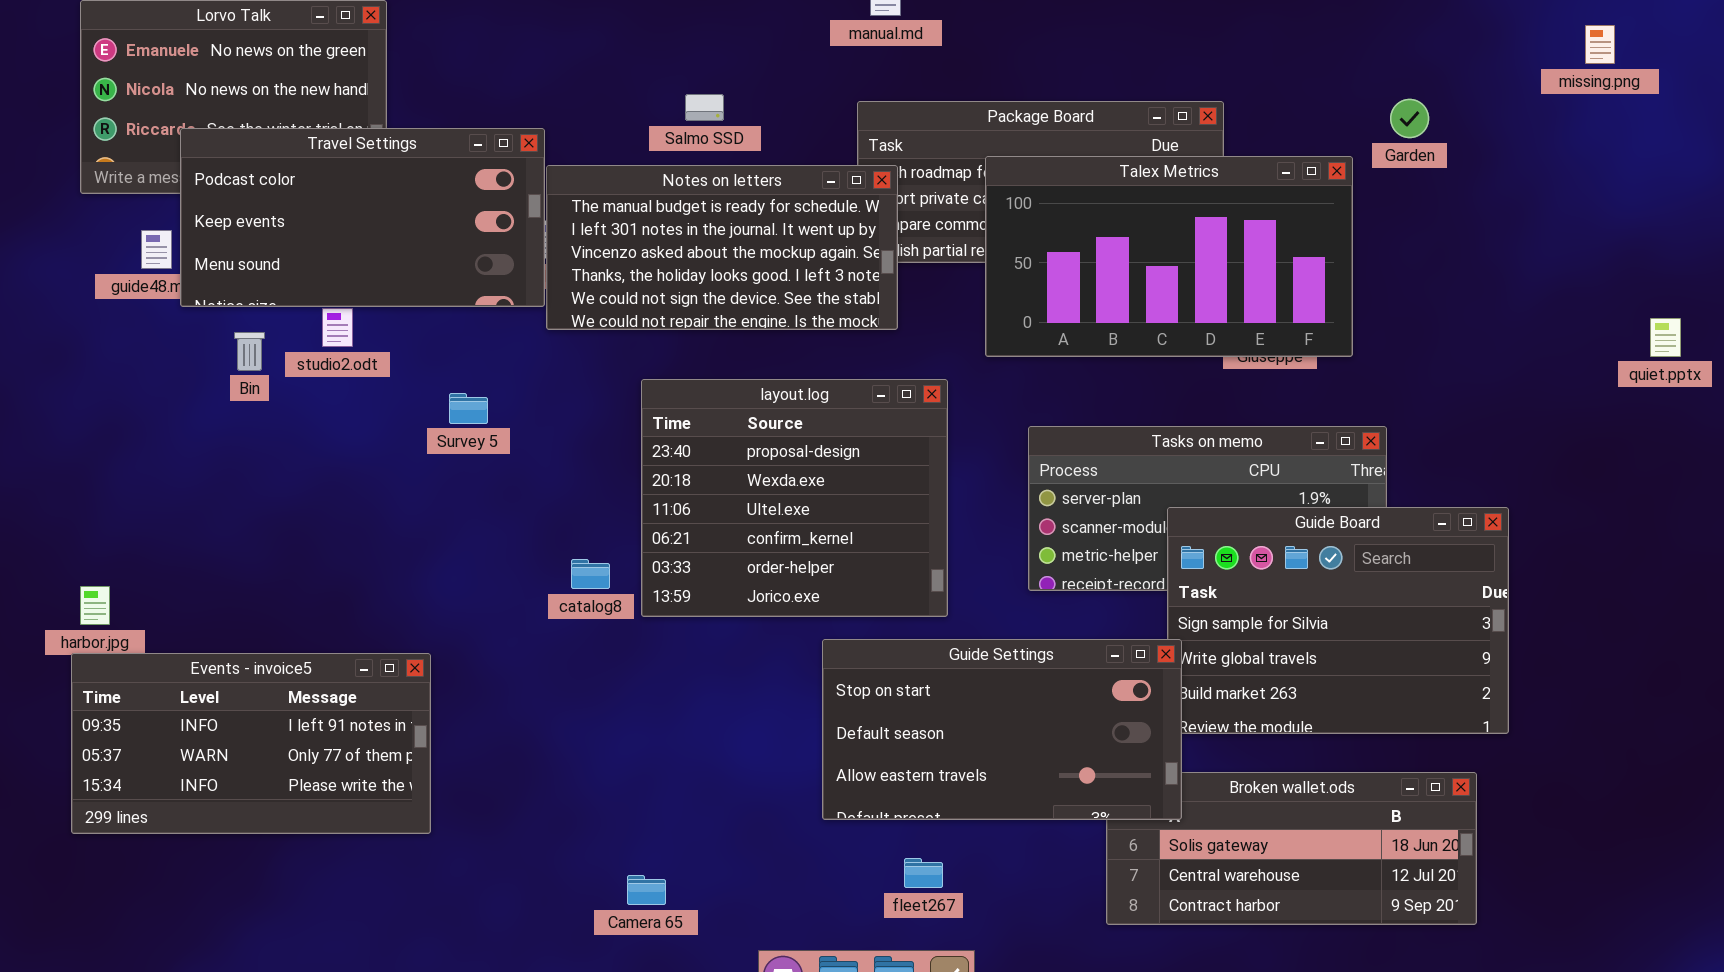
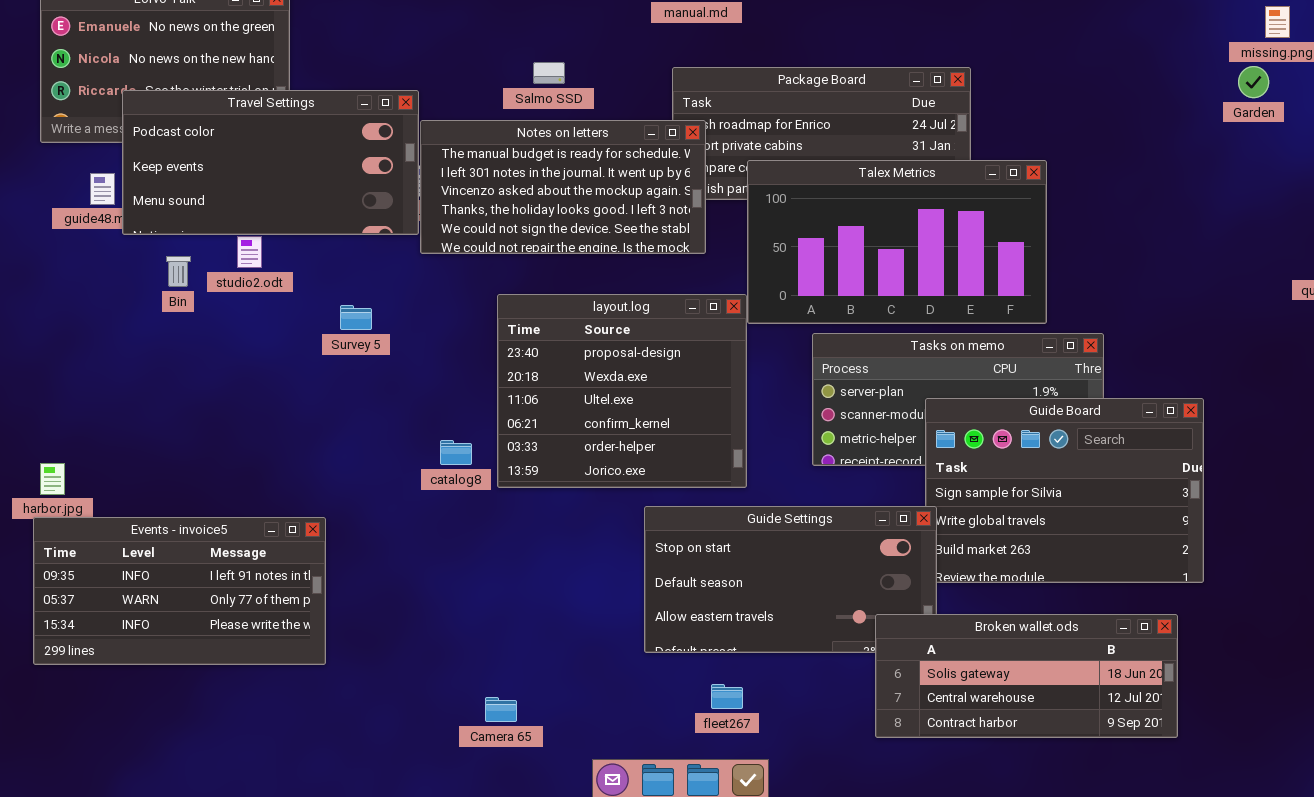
Garden: [1390,99,1429,138] -> [1238,66,1269,98], moved
Talex Metrics: [985,156,1353,357] -> [747,160,1047,324], moved
Broken wallet.ods: [1106,772,1477,925] -> [875,614,1178,738], raised

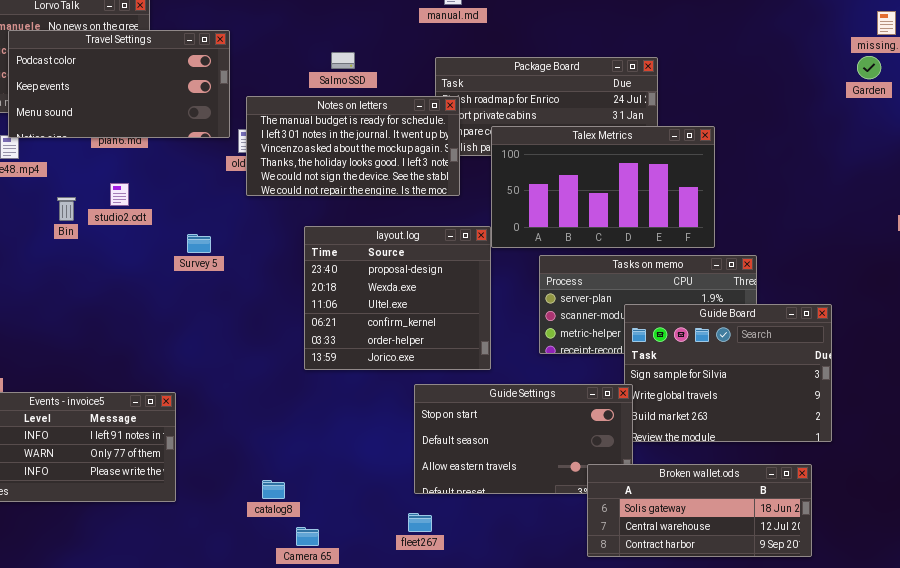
Travel Settings: [122,90,419,235] -> [8,30,230,138], moved
catalog8: [440,440,472,465] -> [262,480,285,499], moved
fleet267: [711,684,743,709] -> [408,513,432,532], moved

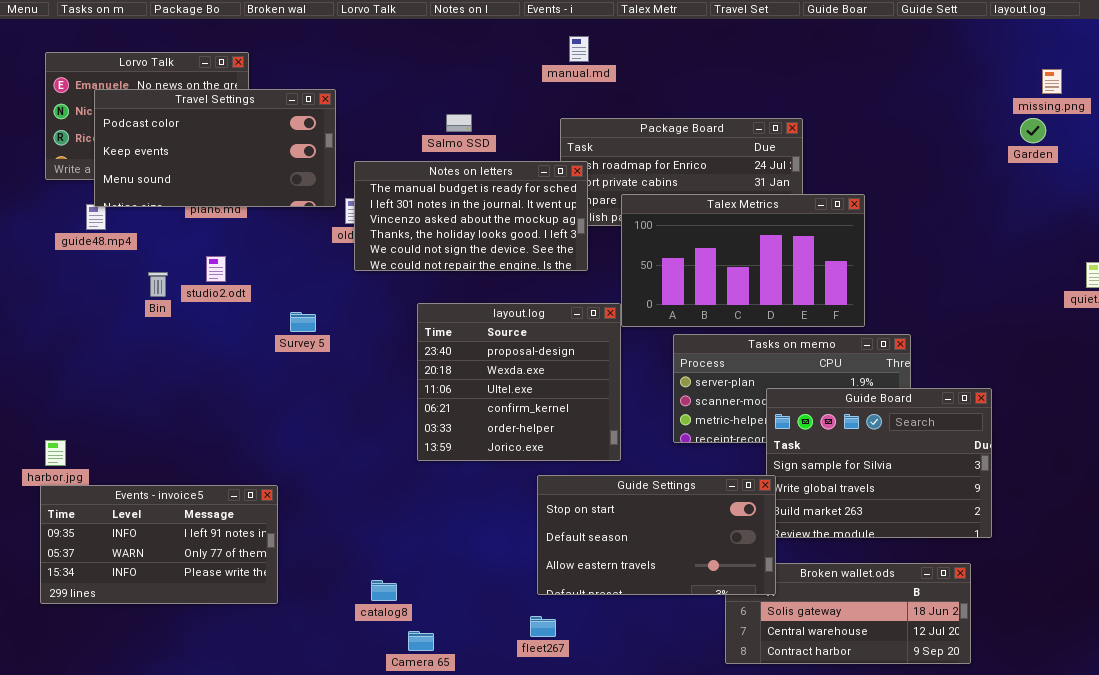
Guide Settings: [414,384,633,494] -> [537,475,776,595], raised

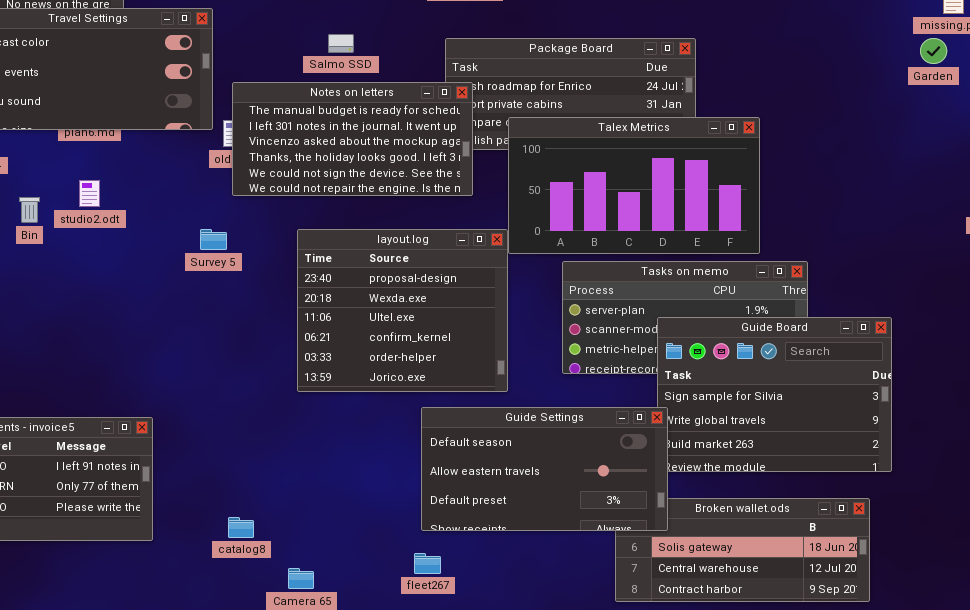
Survey 5: [290,312,316,332] -> [200,229,227,250], moved
Guide Settings: [537,475,776,595] -> [421,407,668,531], scrolled down 1 row
catalog8: [371,580,397,601] -> [228,517,254,538], moved

